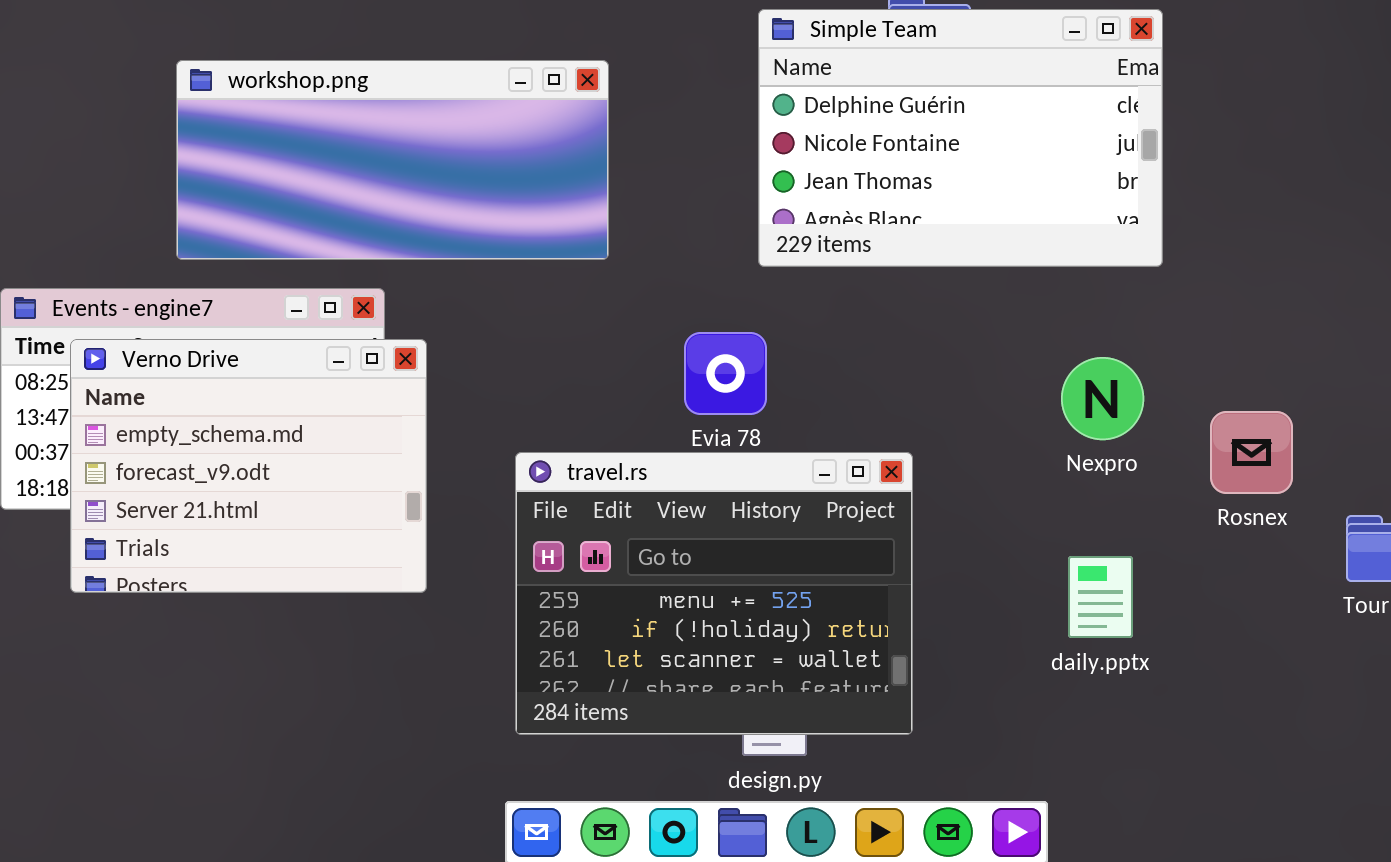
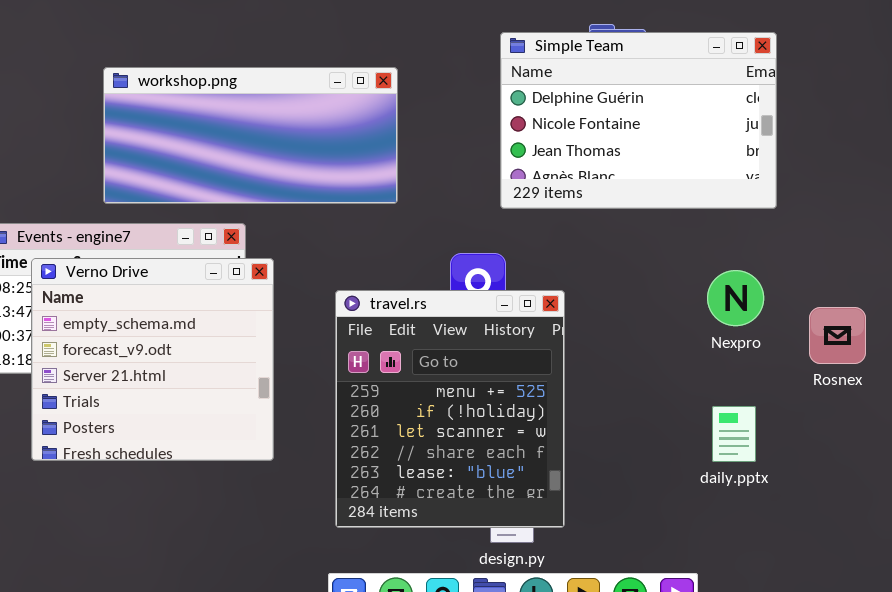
Verno Drive: [70,339,427,593] -> [31,258,274,461], resized
travel.rs: [515,452,913,735] -> [335,290,565,528], resized

